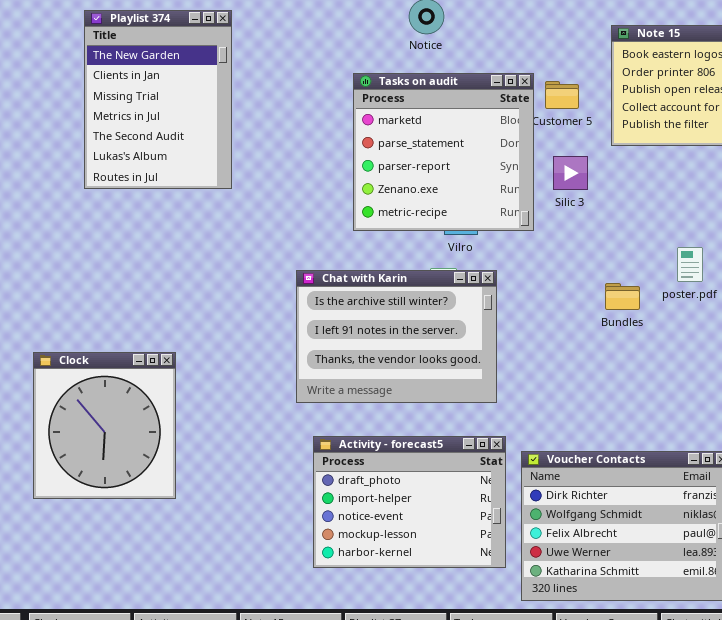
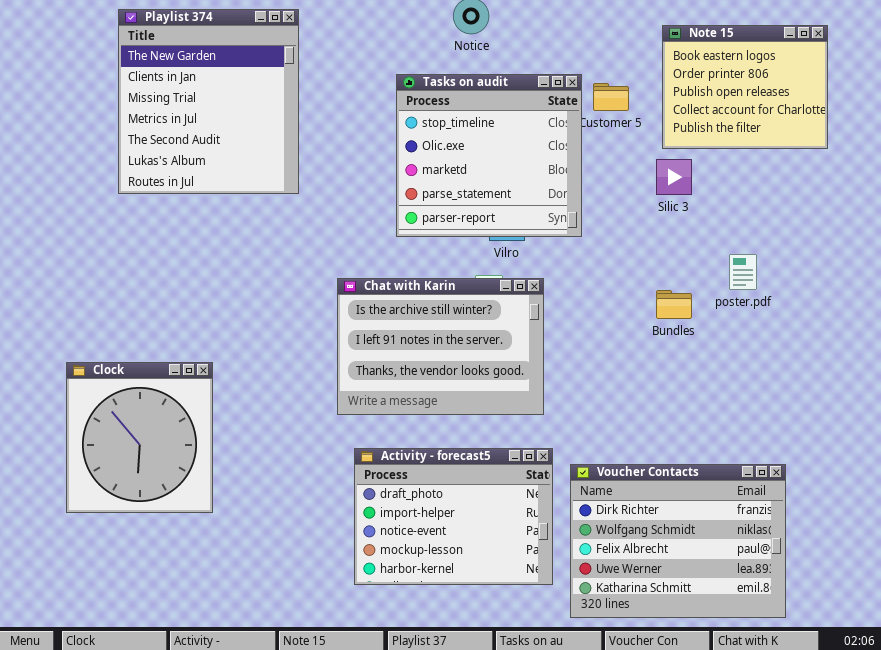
Playlist 374: [84,10,232,189] -> [118,9,299,194], resized
Tasks on audit: [353,73,534,231] -> [396,74,582,237], scrolled up 2 rows
Silic 3: [553,156,588,190] -> [656,159,692,195], moved

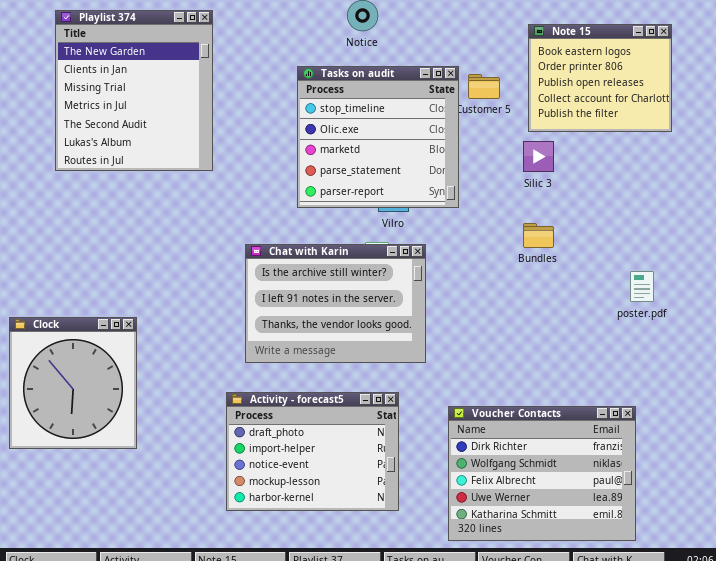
poster.pdf: [729,254,757,290] -> [630,271,654,302], moved
Bundles: [656,290,692,319] -> [523,223,554,248], moved
Activity - forecast5: [354,448,553,585] -> [226,392,399,511], moved

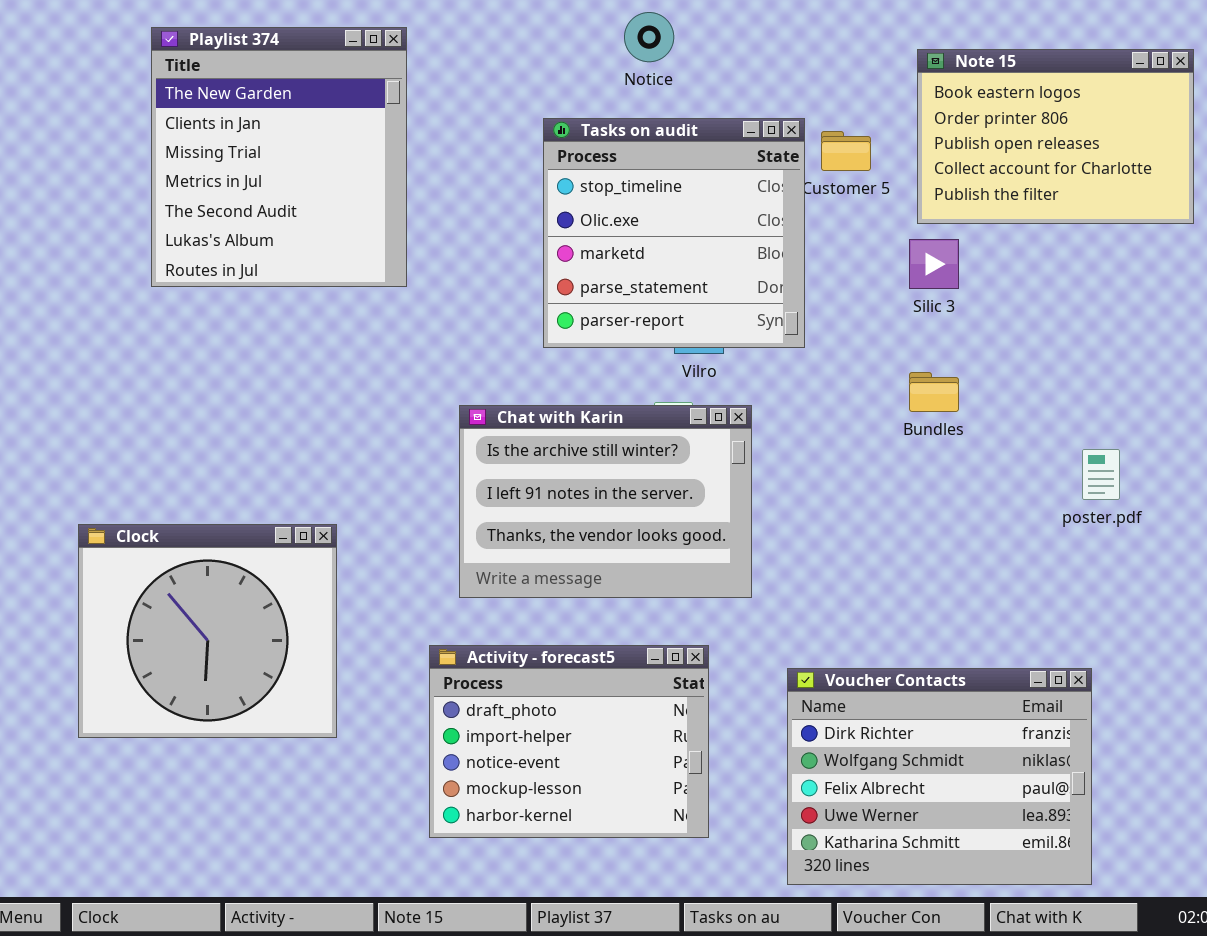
Note 15: [528,24,672,132] -> [917,49,1194,224], resized
Clock: [9,317,137,449] -> [78,524,337,738], resized

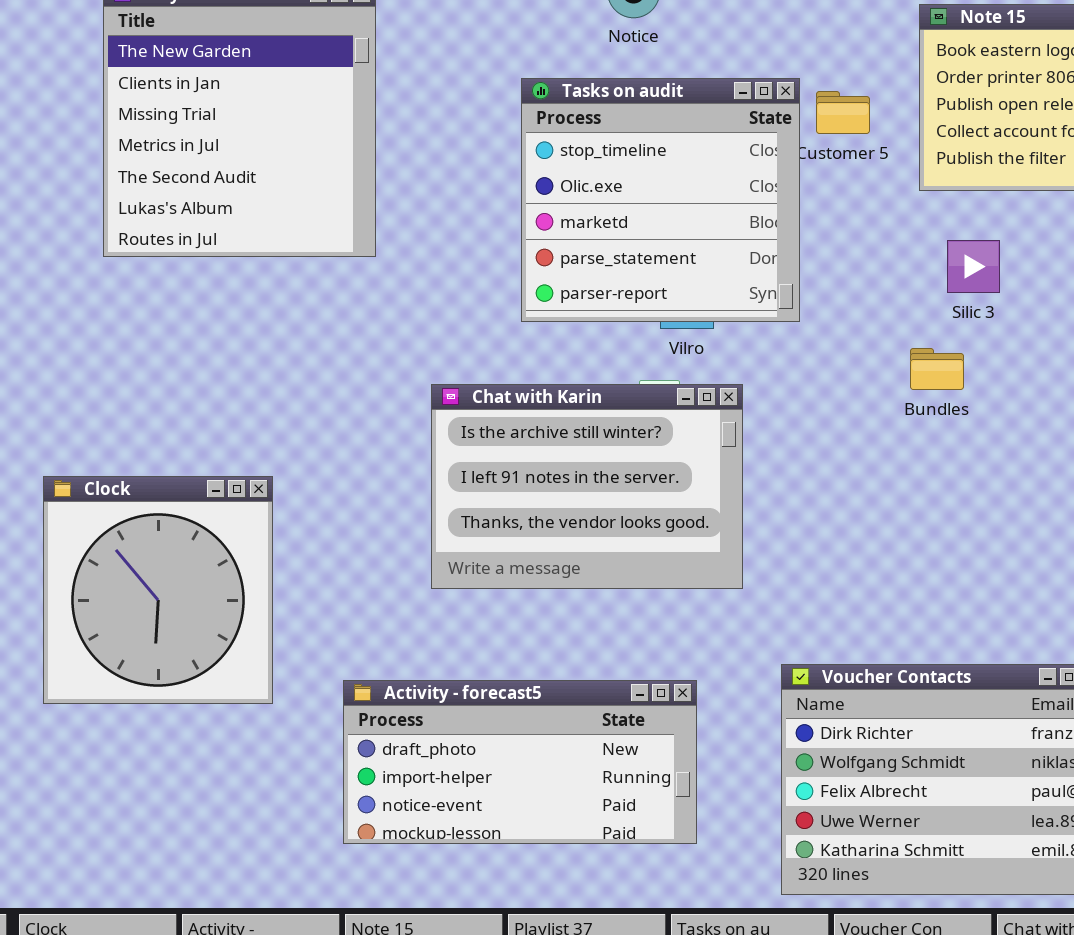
Silic 3: [909,239,959,289] -> [947,240,1000,293], moved
Clock: [78,524,337,738] -> [43,476,273,704], moved, resized
Activity - forecast5: [429,645,709,838] -> [343,680,697,844], resized

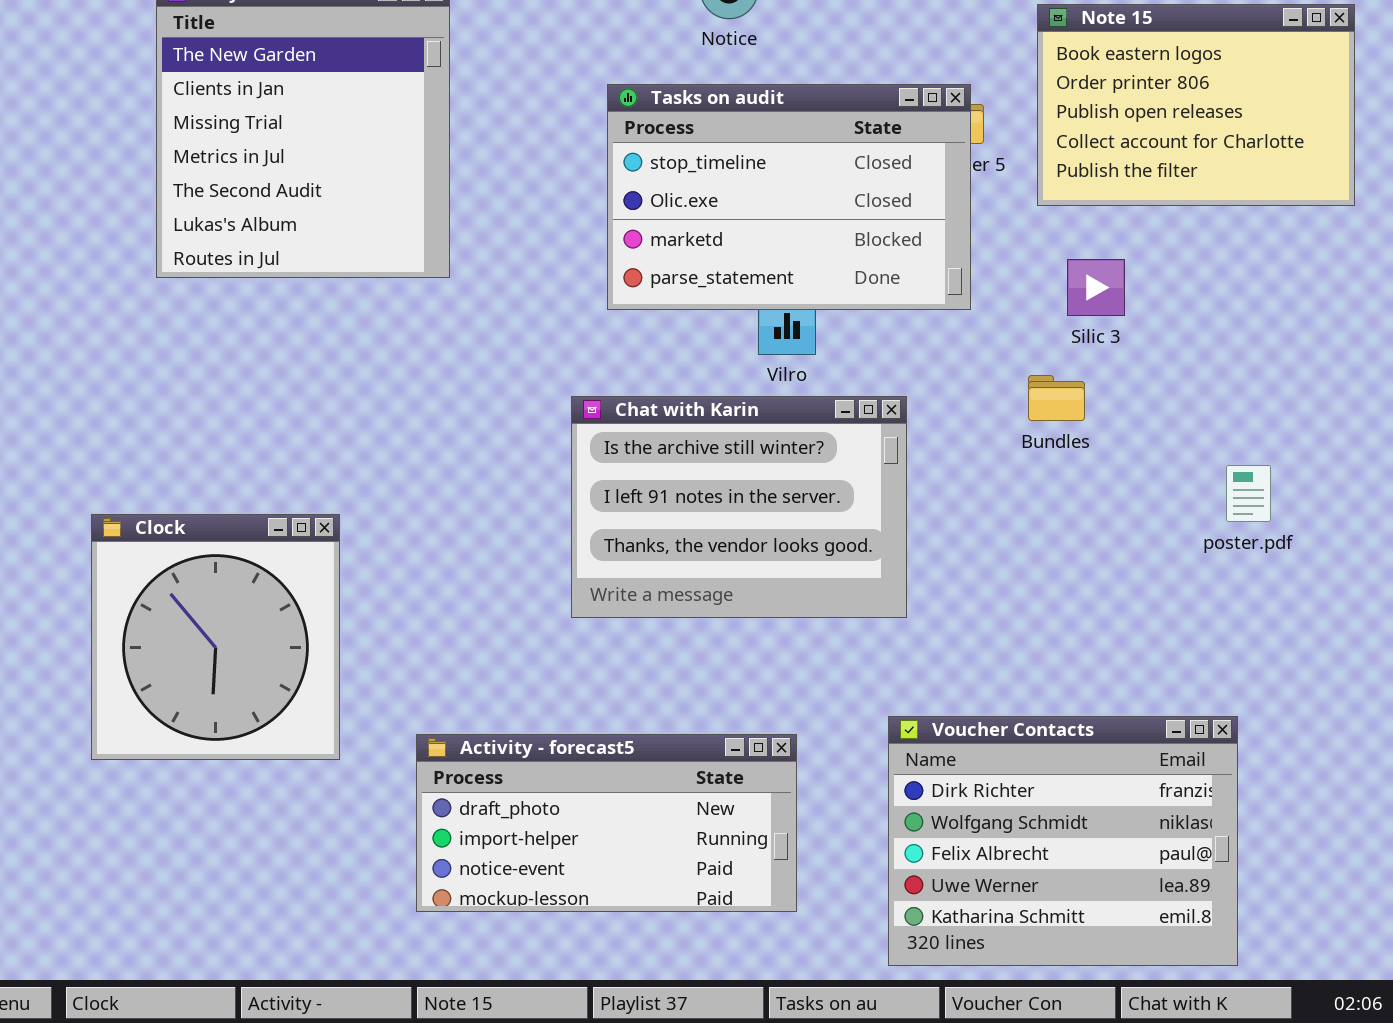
Tasks on audit: [521,78,800,322] -> [607,84,971,310], resized
Chat with Karin: [431,384,743,589] -> [571,396,907,618], moved

